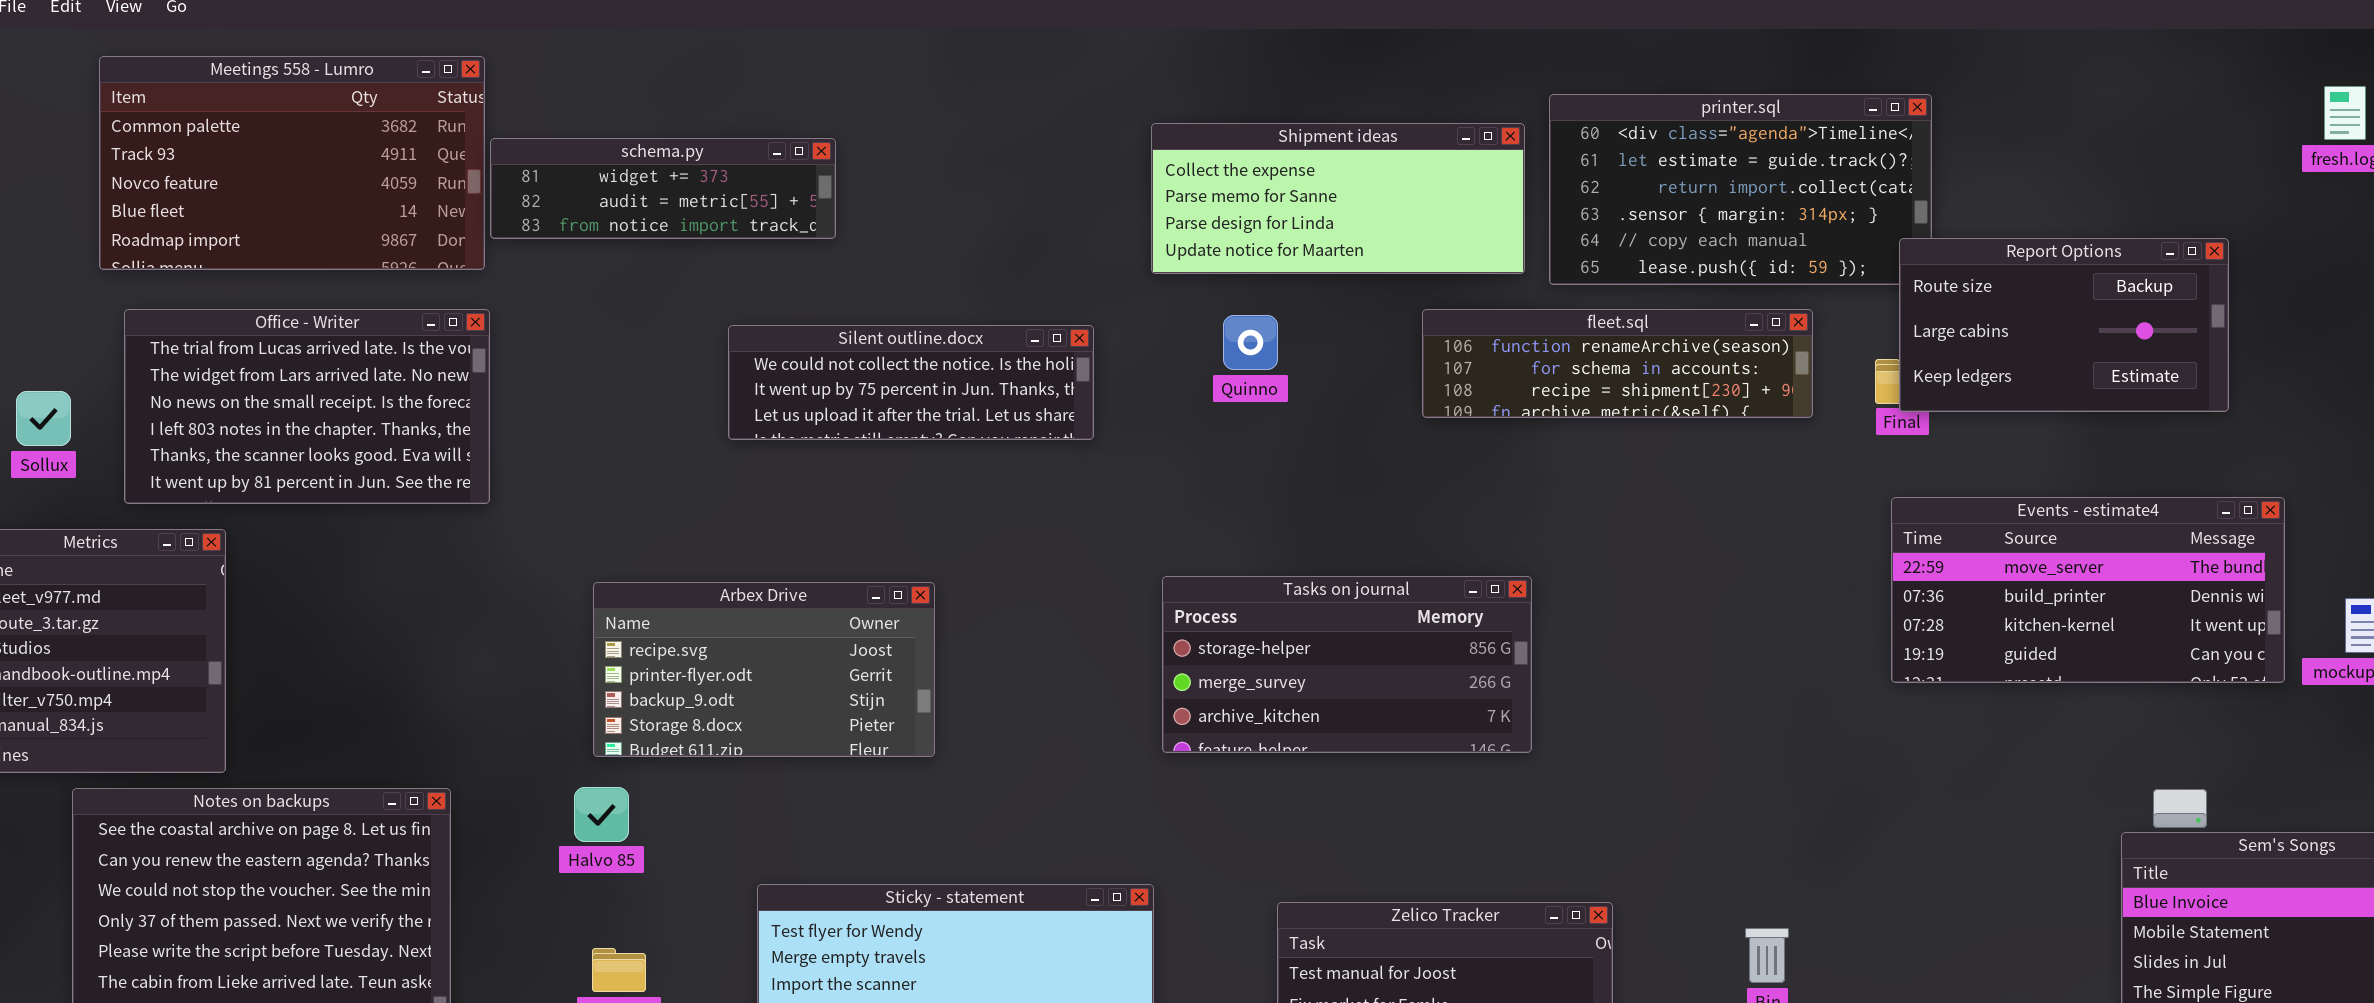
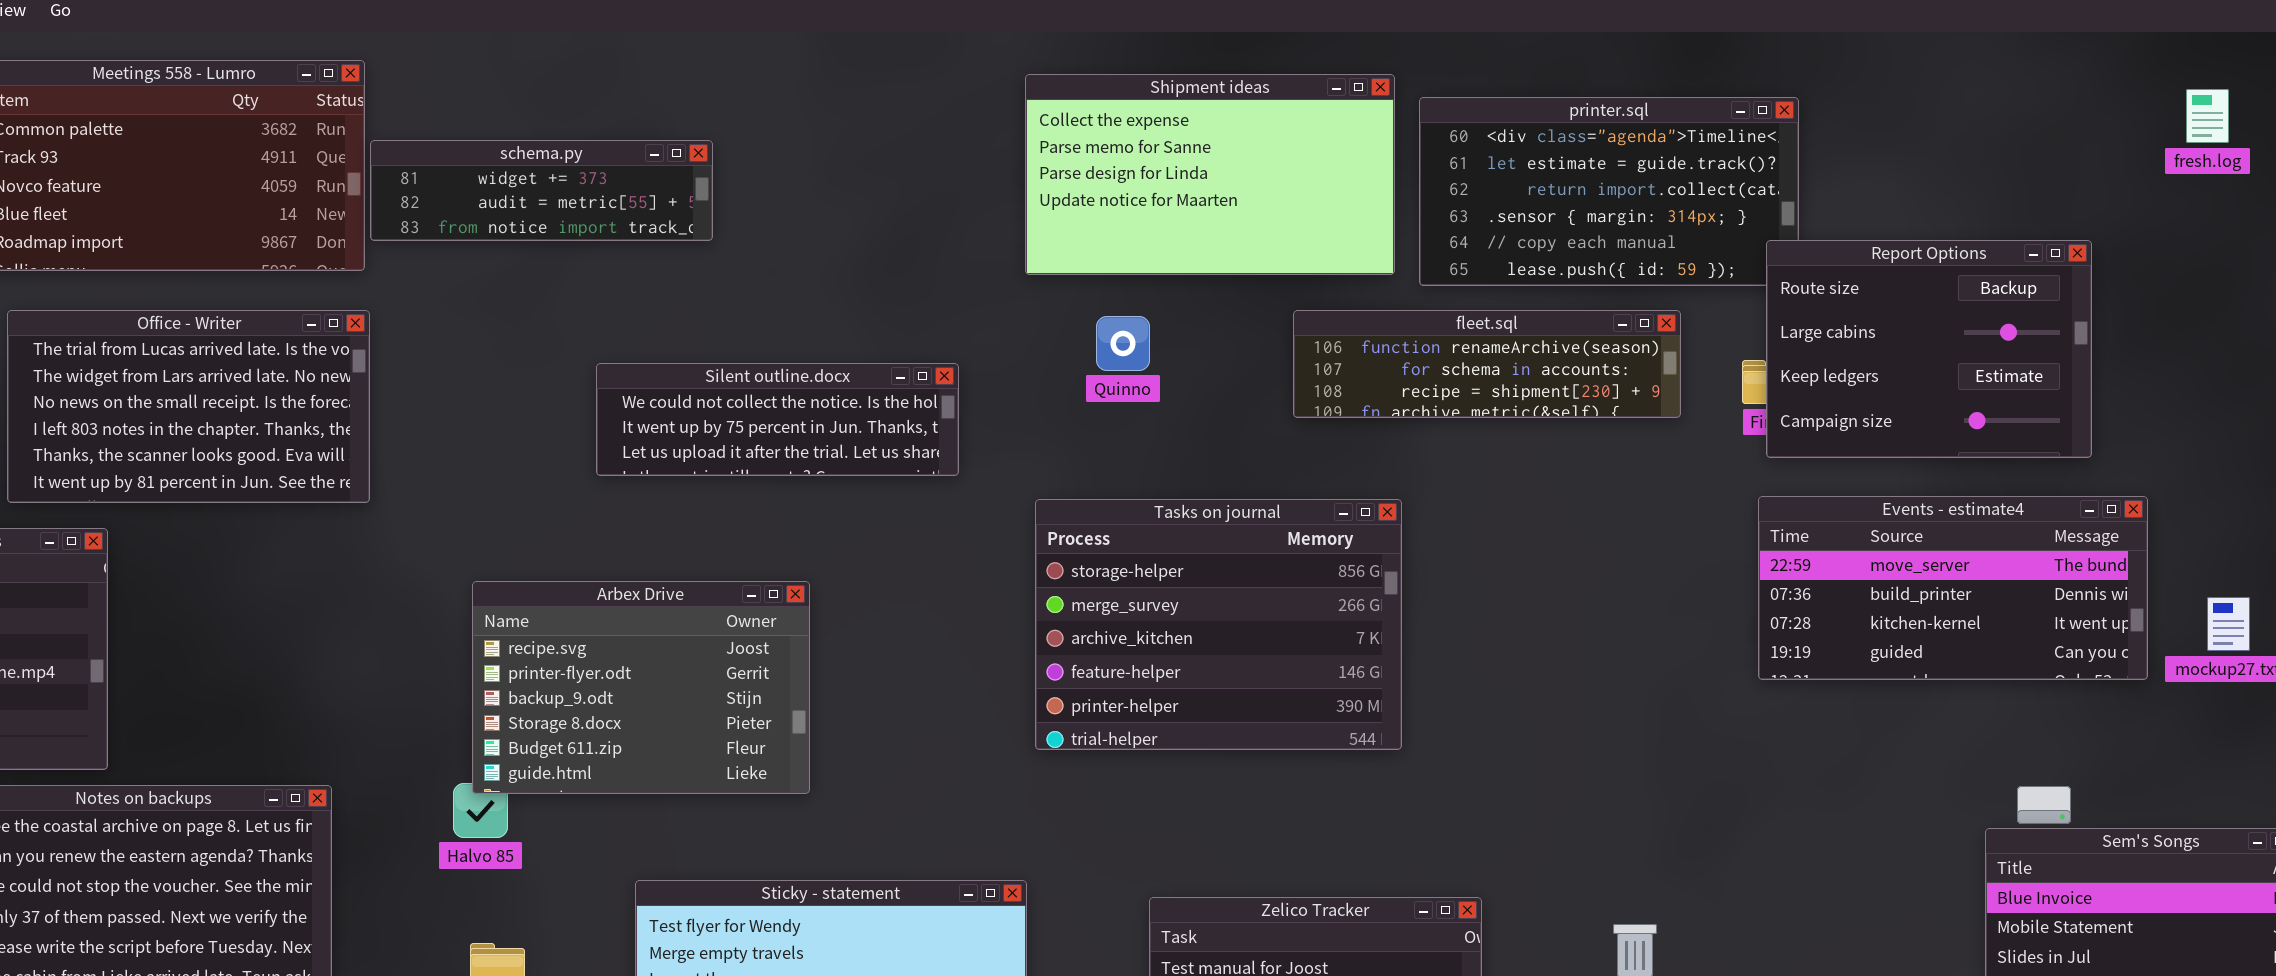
Shipment ideas: [1151,123,1525,274] -> [1025,74,1395,275], resized
Report Options: [1899,238,2229,412] -> [1766,240,2092,458], resized
Silent outline.docx: [728,325,1094,440] -> [596,363,959,476], moved
Tasks on journal: [1162,576,1532,753] -> [1035,499,1402,750], resized
Arbex Drive: [593,582,935,757] -> [472,581,810,794], resized

